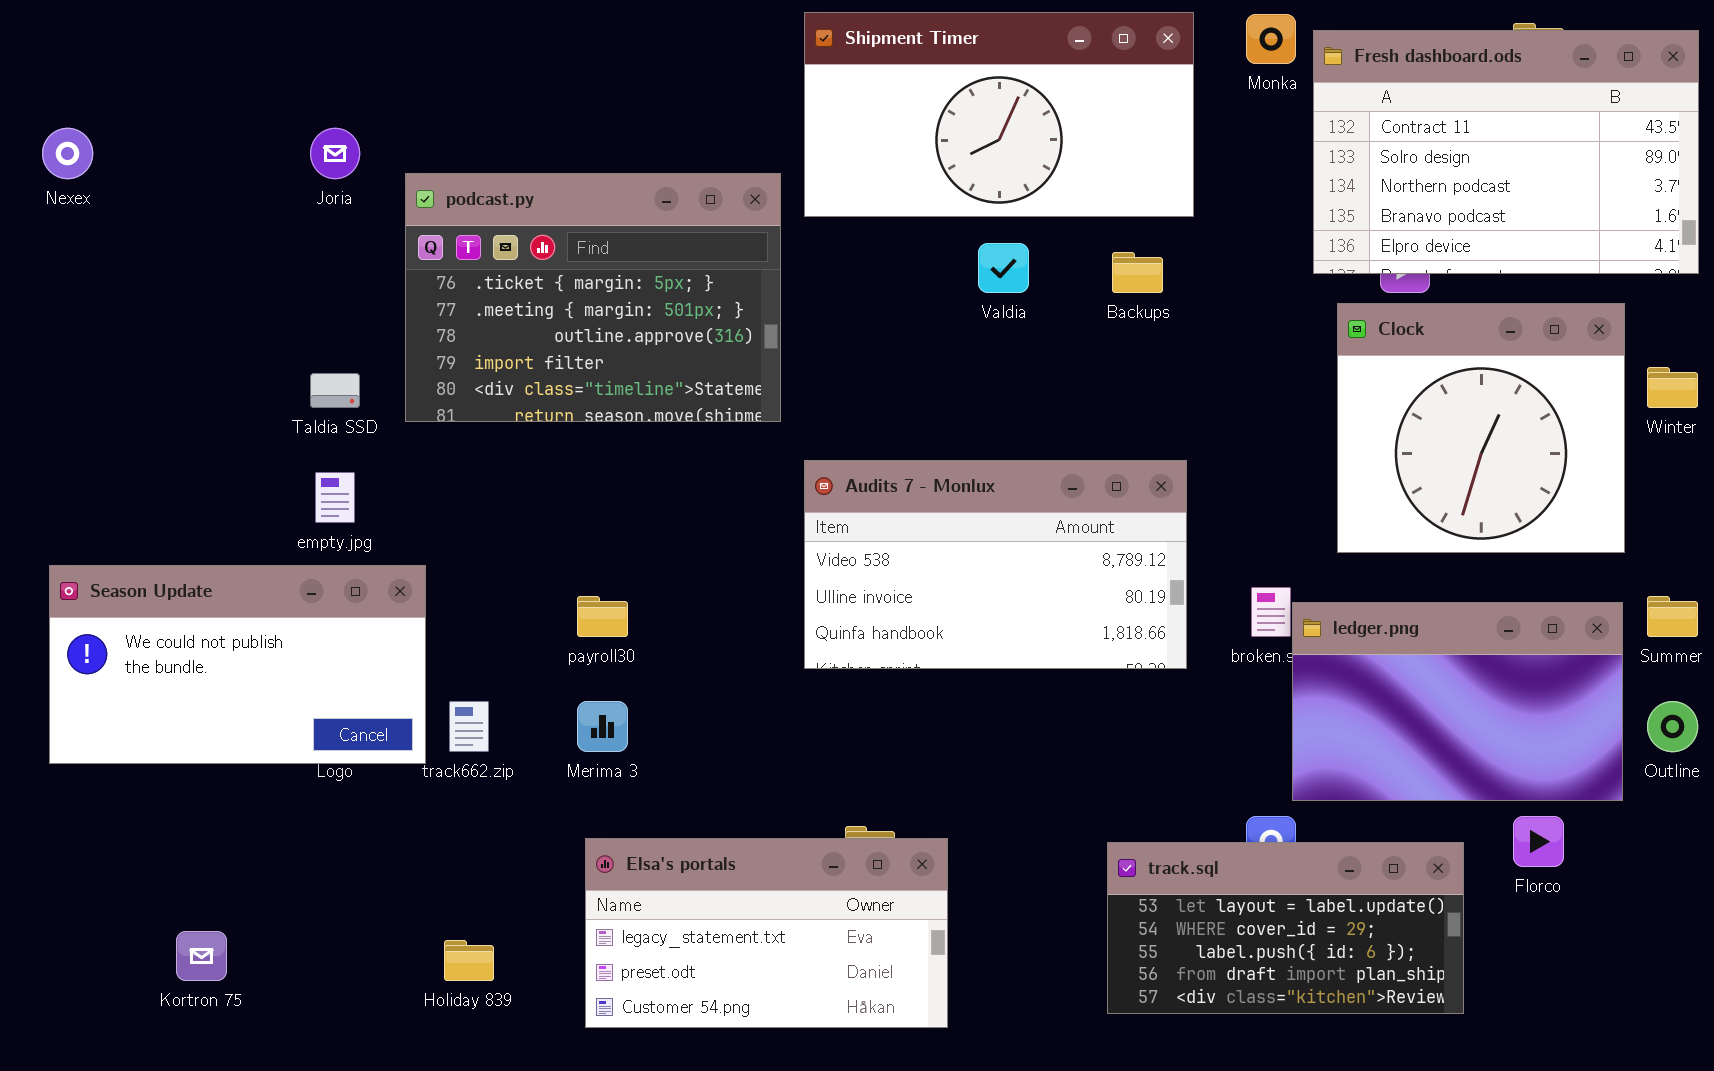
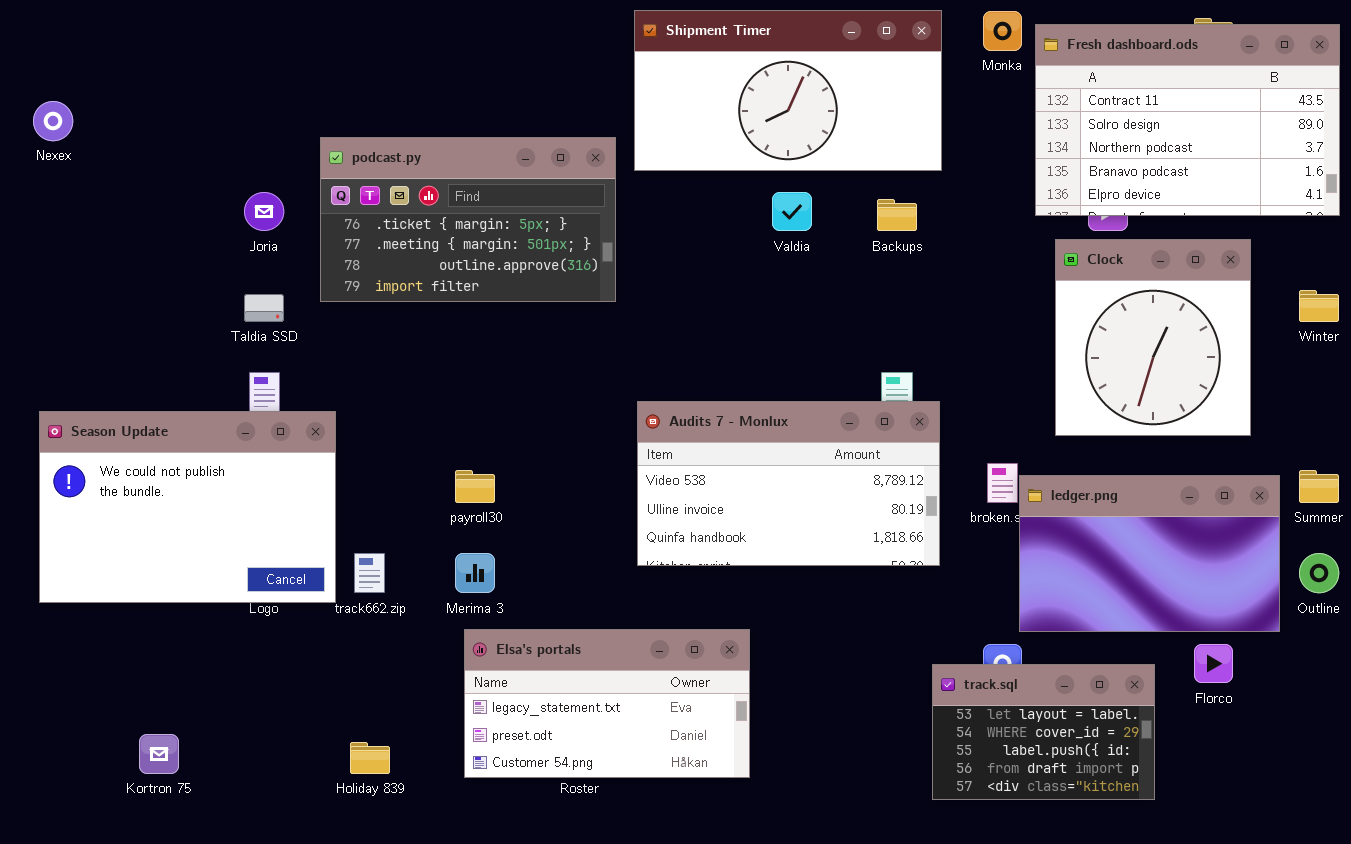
Joria: [310,128,360,179] -> [244,192,284,231], moved
podcast.py: [405,173,781,422] -> [320,137,616,302], resized
Clock: [1337,303,1625,553] -> [1055,239,1251,436], resized
Audits 7 - Monlux: [804,460,1187,669] -> [637,401,940,566], moved
Season Update: [49,565,426,764] -> [39,411,336,603], resized
Elsa's portals: [585,838,948,1028] -> [464,629,750,778], moved
track.sql: [1107,842,1464,1014] -> [932,664,1155,800], resized

